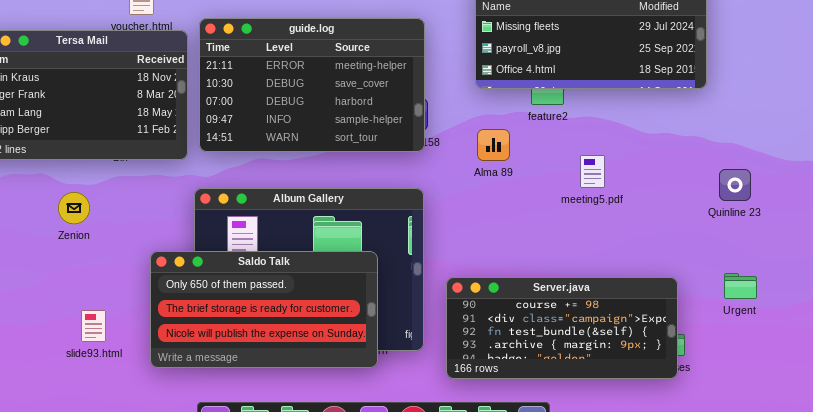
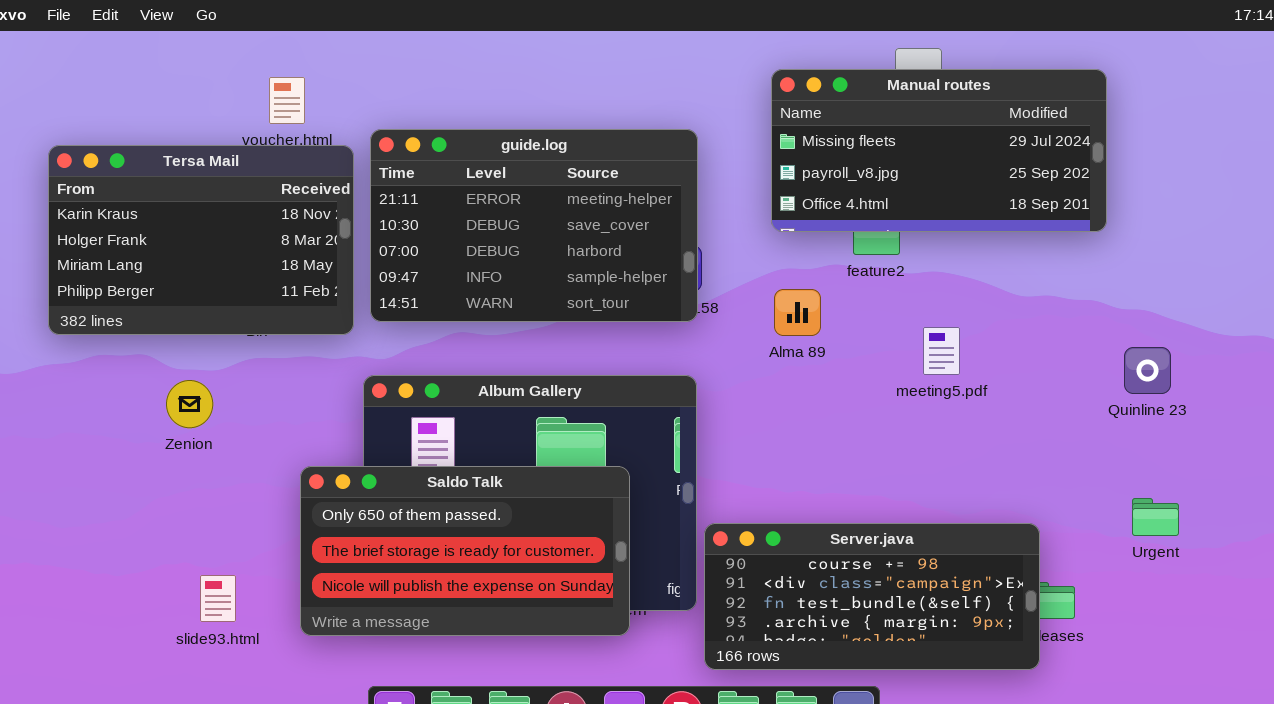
Server.java: [446,277,678,379] -> [704,523,1040,670], moved
slide93.html: [81,310,106,342] -> [200,575,236,622], moved

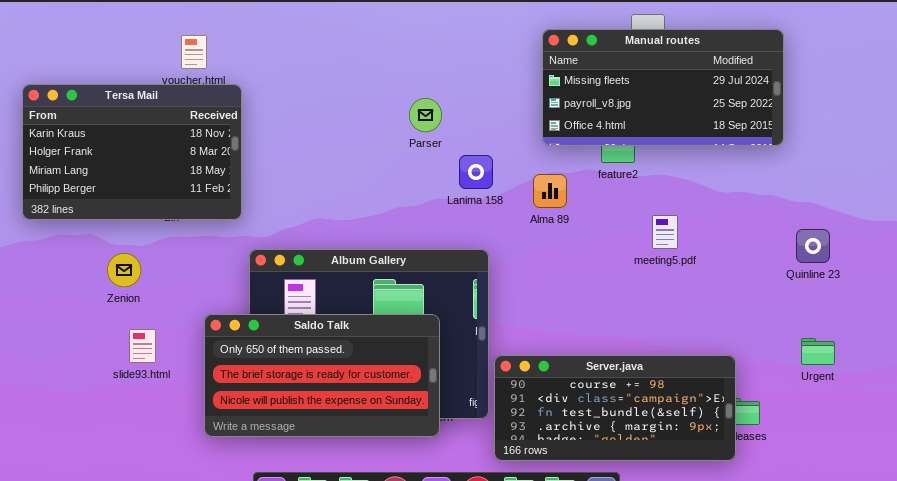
guide.log: [370,129,698,322] -> none, closed
Alma 89: [774,289,821,336] -> [533,174,567,208], moved
slide93.html: [200,575,236,622] -> [129,329,156,363], moved

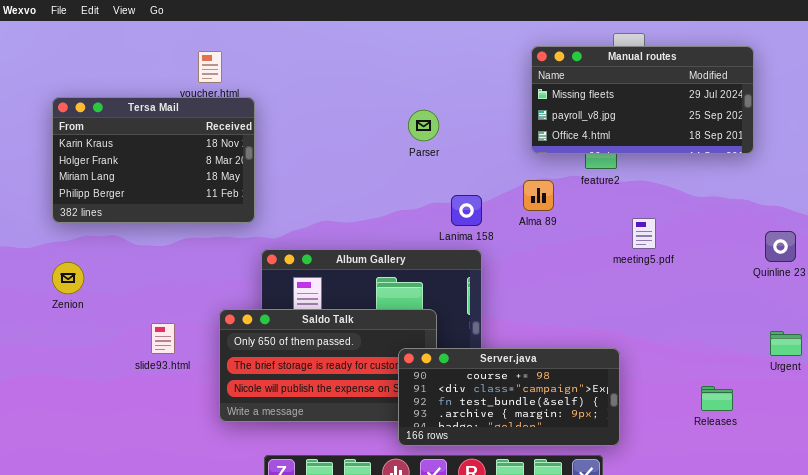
Lanima 158: [459,155,493,189] -> [451,195,482,226], moved
Zenion: [107,253,141,287] -> [52,262,84,294], moved
Server.java: [494,355,736,461] -> [398,348,620,446], moved

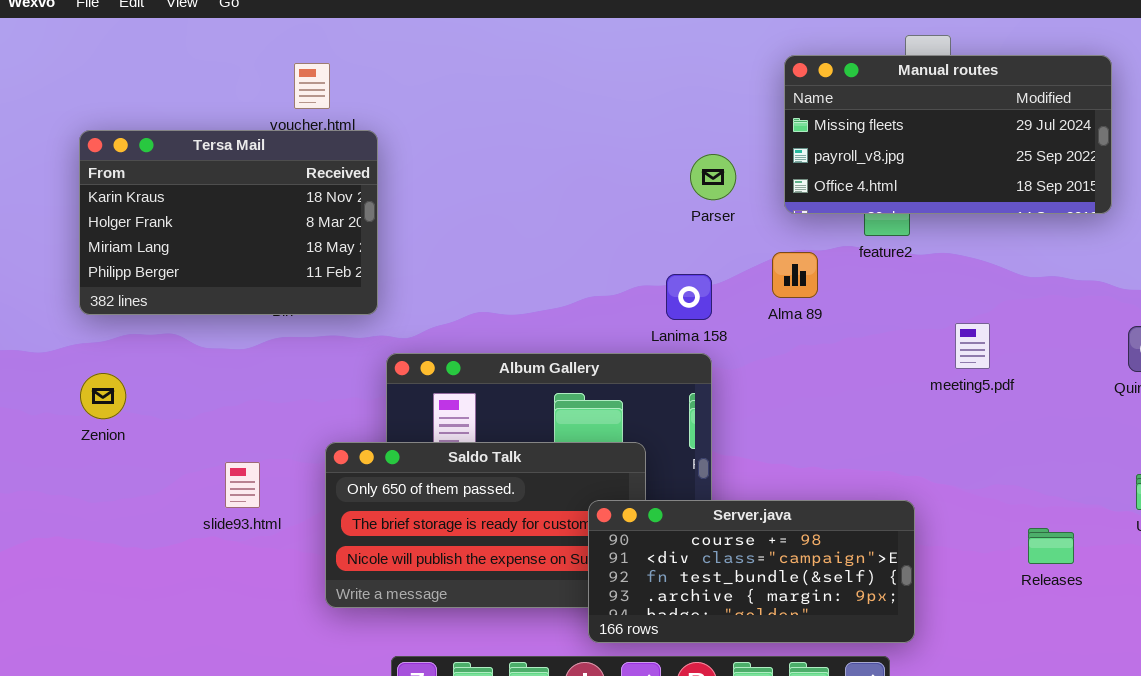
Parser: [408,110,439,141] -> [690,154,736,200], moved
meeting5.pdf: [632,218,656,249] -> [955,323,990,369], moved
Releases: [701,386,733,411] -> [1028,528,1074,564], moved

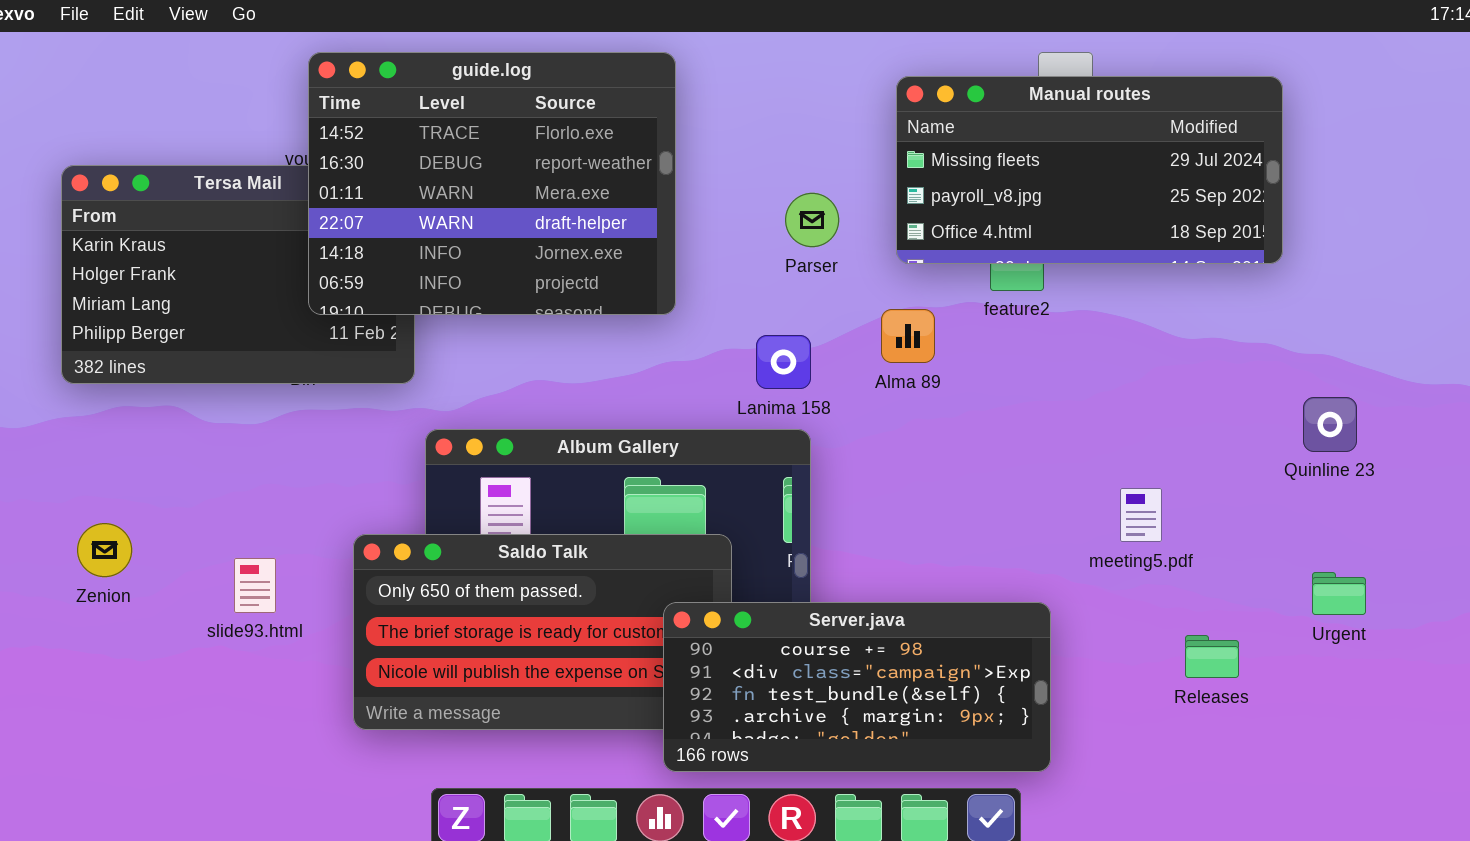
guide.log: none -> [308,52,676,315], opened
meeting5.pdf: [955,323,990,369] -> [1120,488,1162,542], moved
Zenion: [80,373,126,419] -> [77,523,132,577], moved

